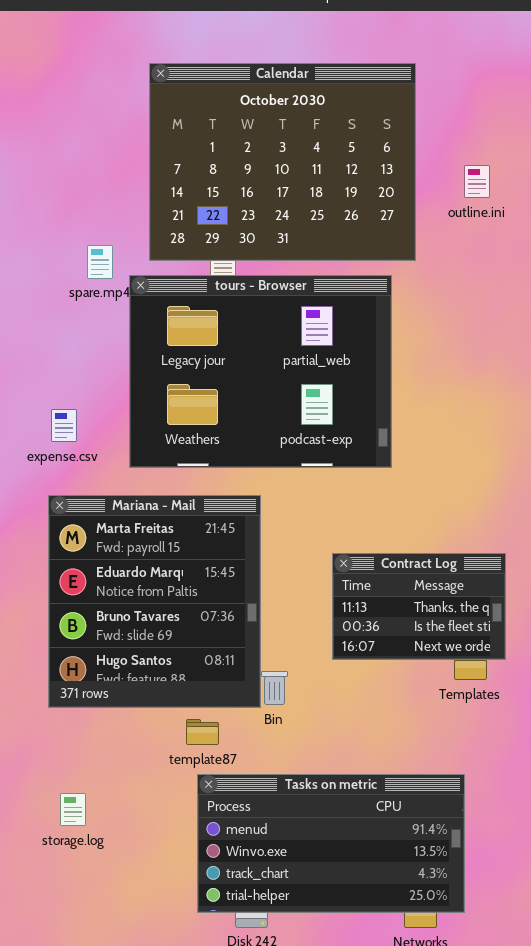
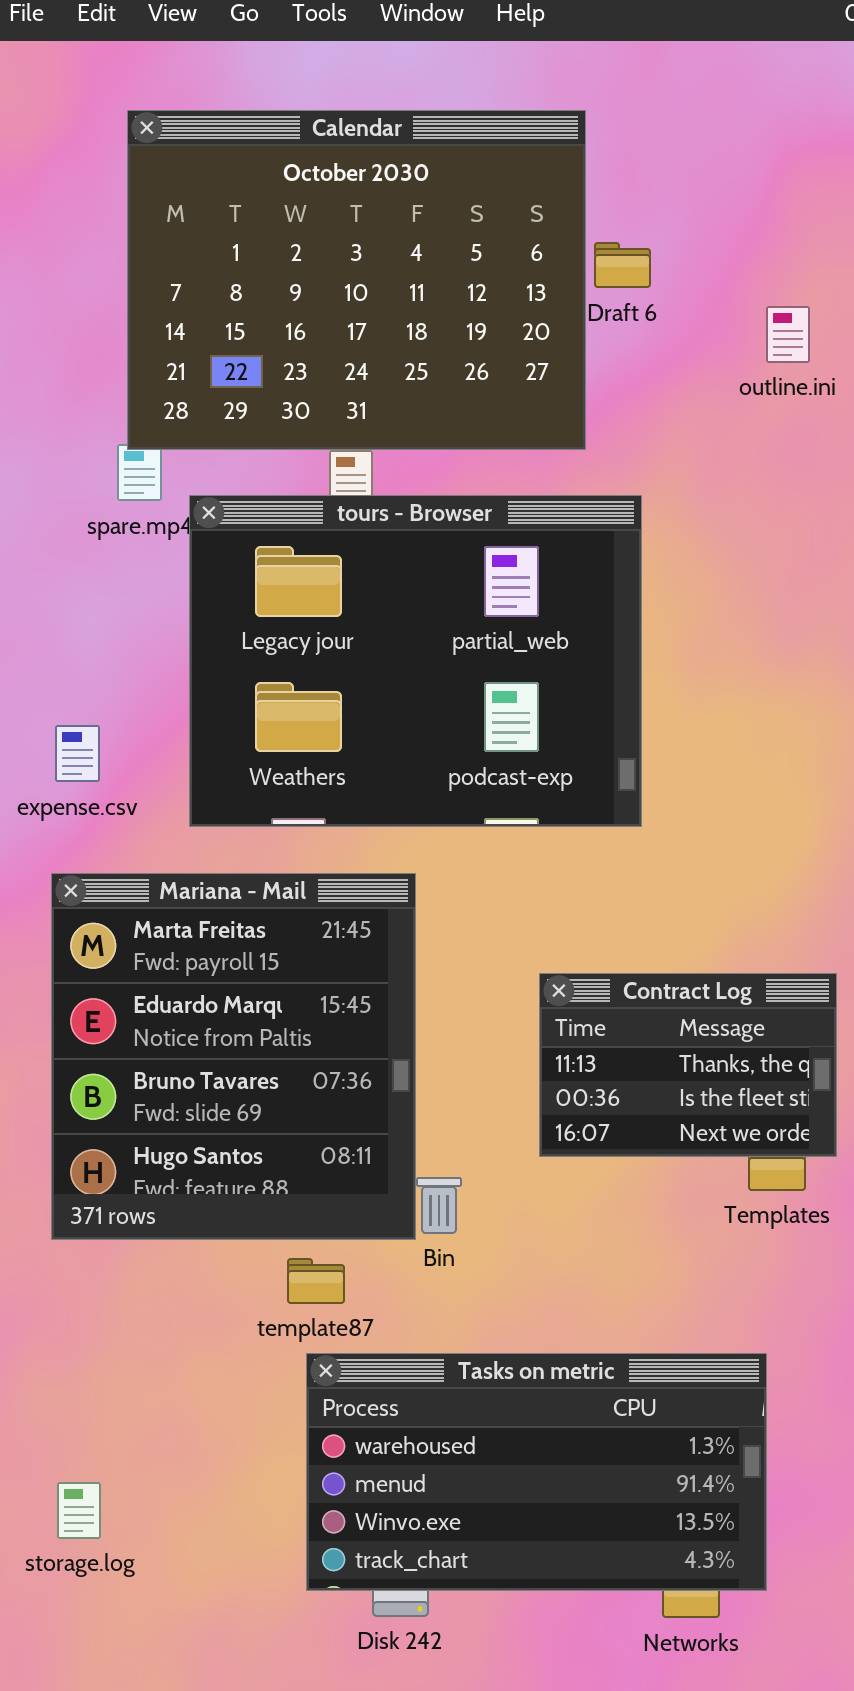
Calendar: [149,63,416,261] -> [127,110,586,450], moved
Tasks on metric: [197,774,465,913] -> [306,1353,767,1591], scrolled up 1 row
storage.log: [60,793,86,826] -> [57,1482,101,1539], moved

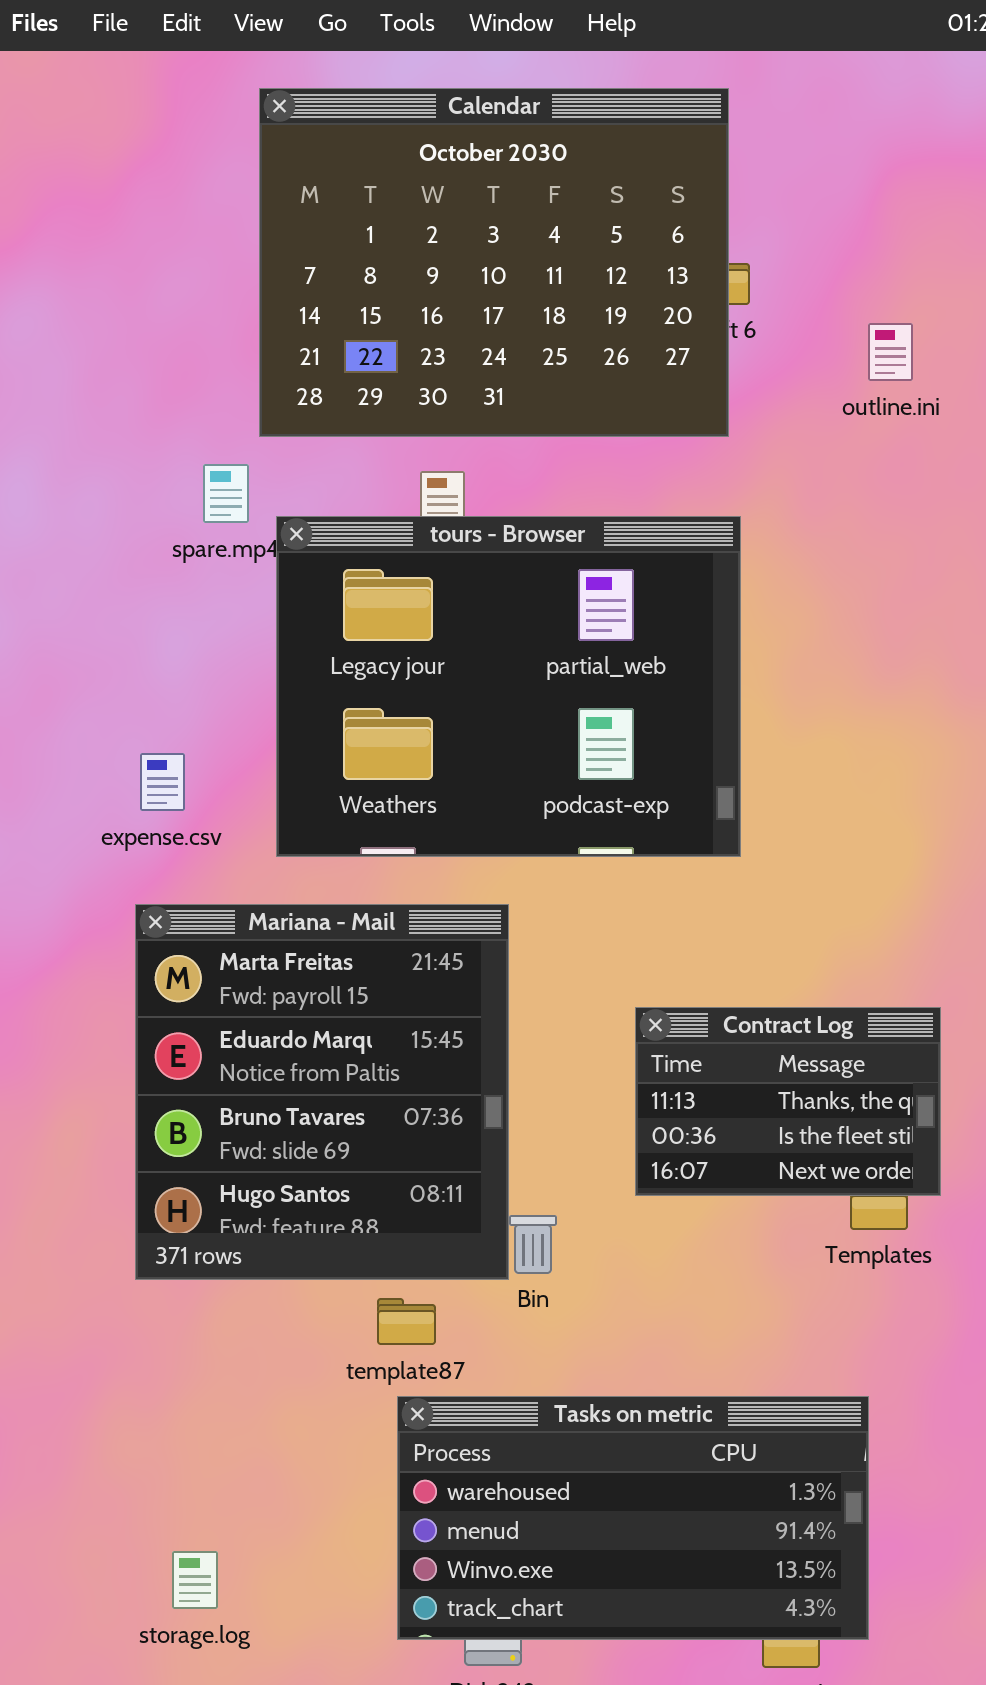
Calendar: [127,110,586,450] -> [259,88,729,437], moved
storage.log: [57,1482,101,1539] -> [172,1551,218,1609], moved

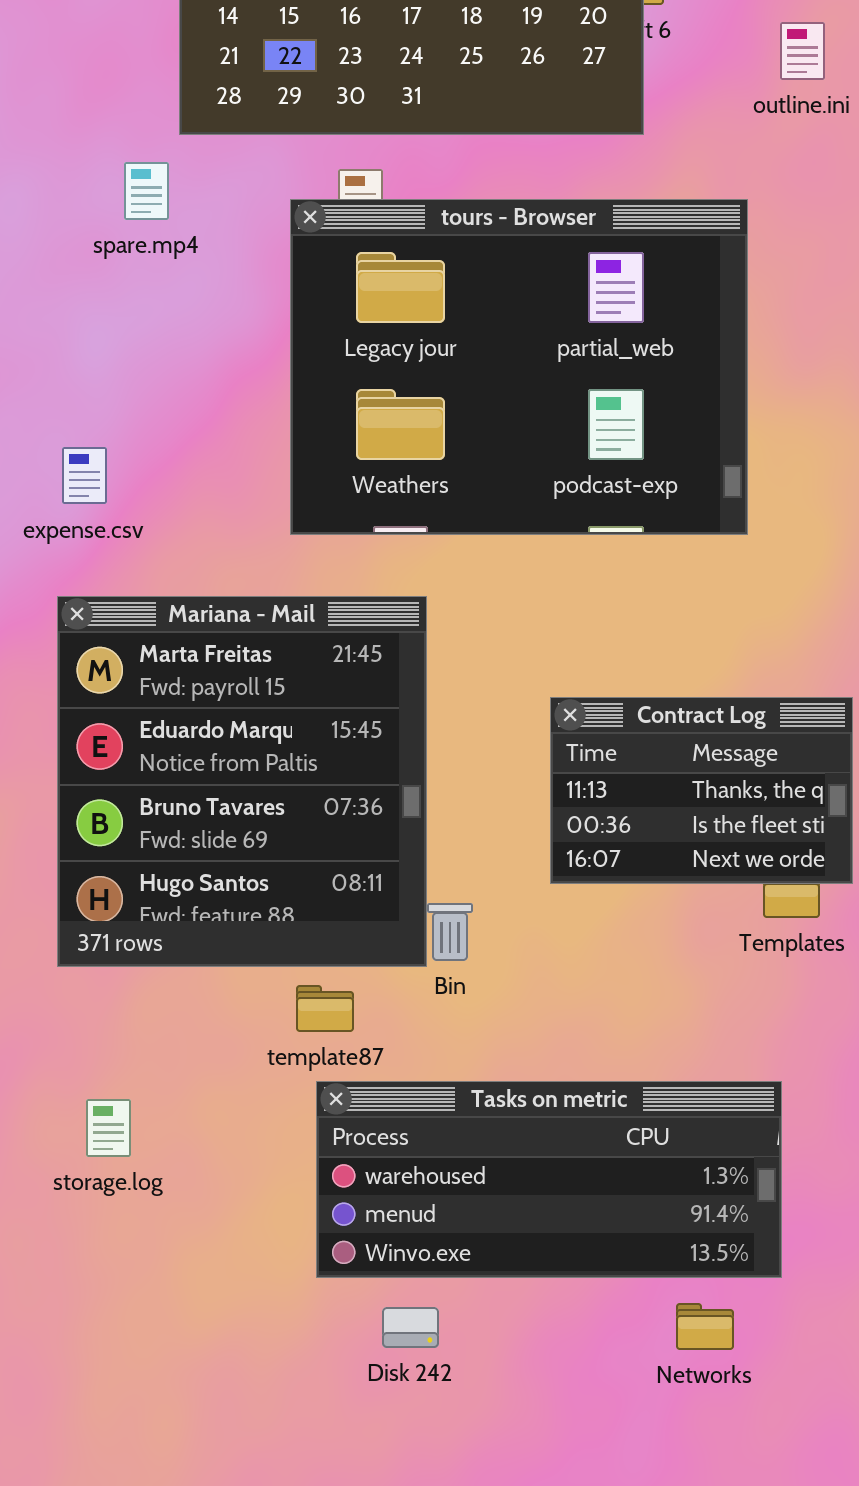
tours - Browser: [276,516,741,857] -> [290,199,748,535], moved
Tasks on metric: [397,1396,869,1640] -> [316,1081,782,1278], resized
storage.log: [172,1551,218,1609] -> [86,1099,131,1157], moved

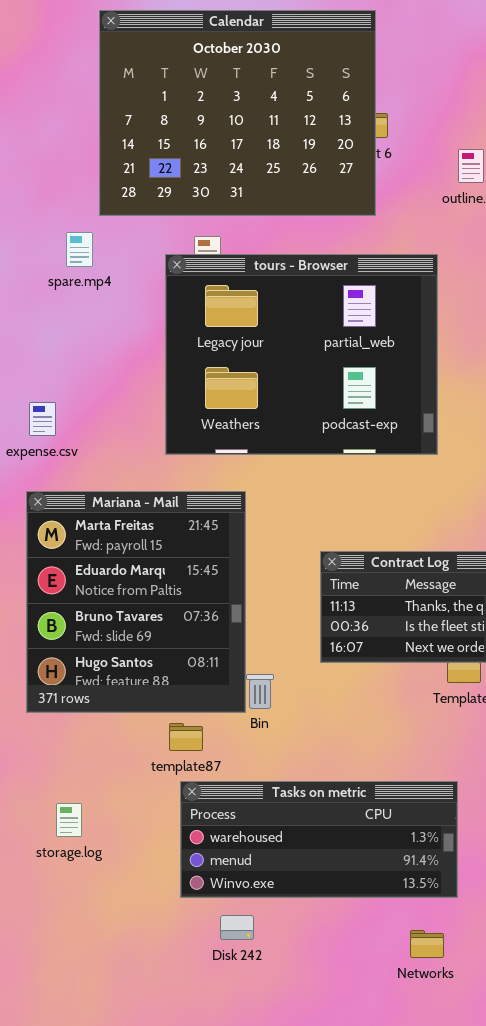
storage.log: [86,1099,131,1157] -> [56,803,82,837], moved
Networks: [676,1303,734,1350] -> [410,930,444,958], moved

